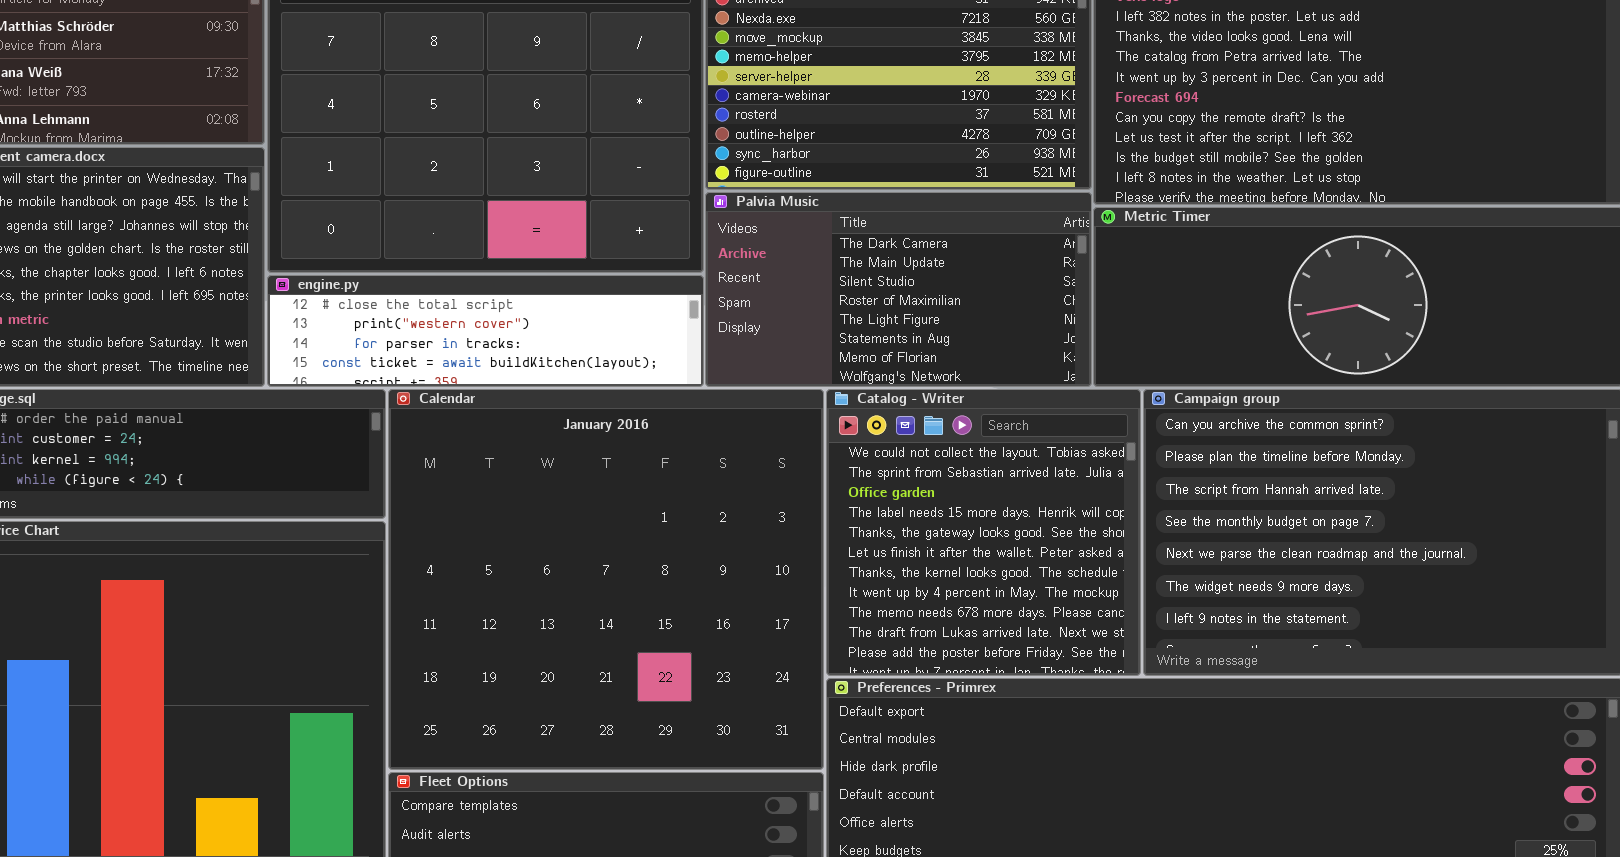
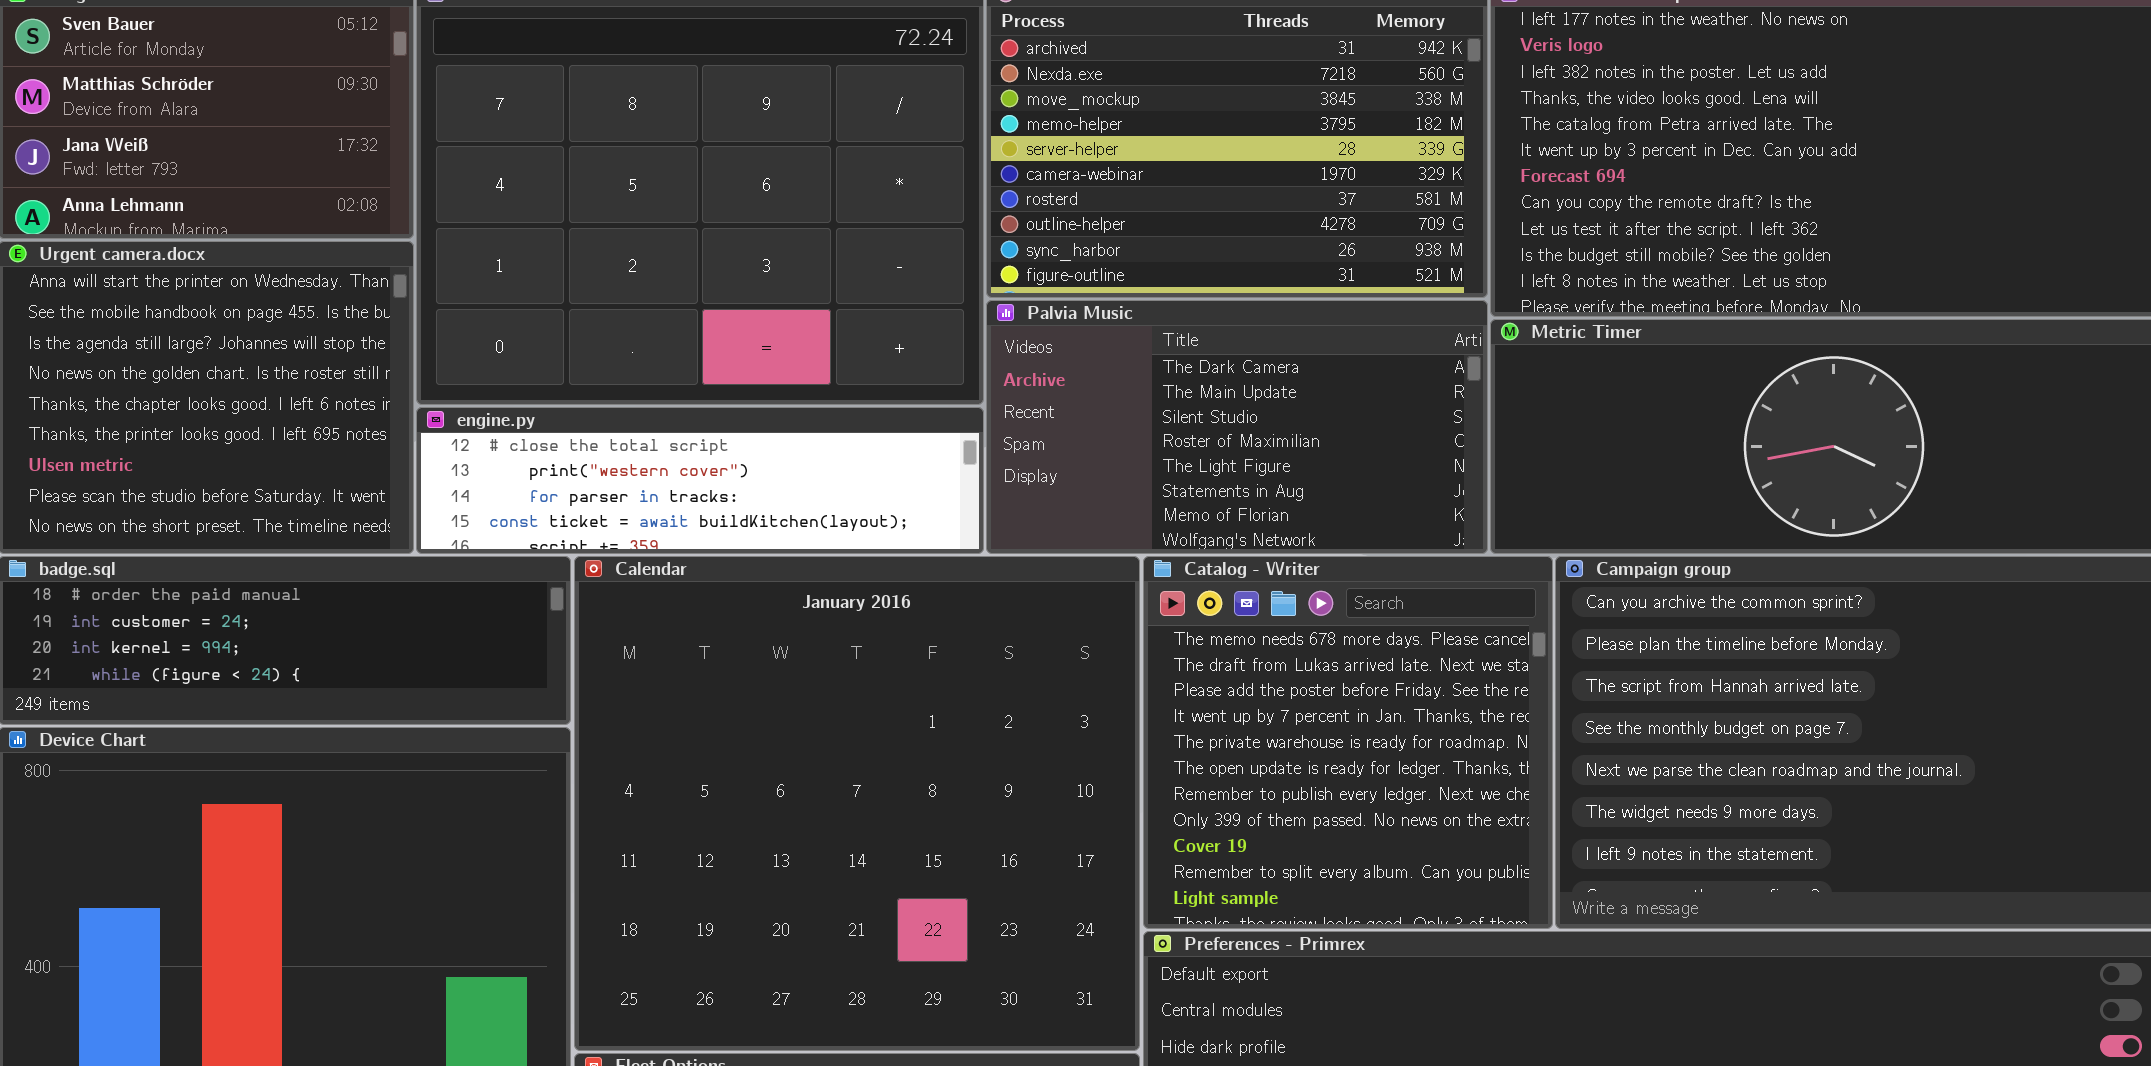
Catalog - Writer: [826,389,1141,676] -> [1143,556,1553,929], scrolled down 8 rows

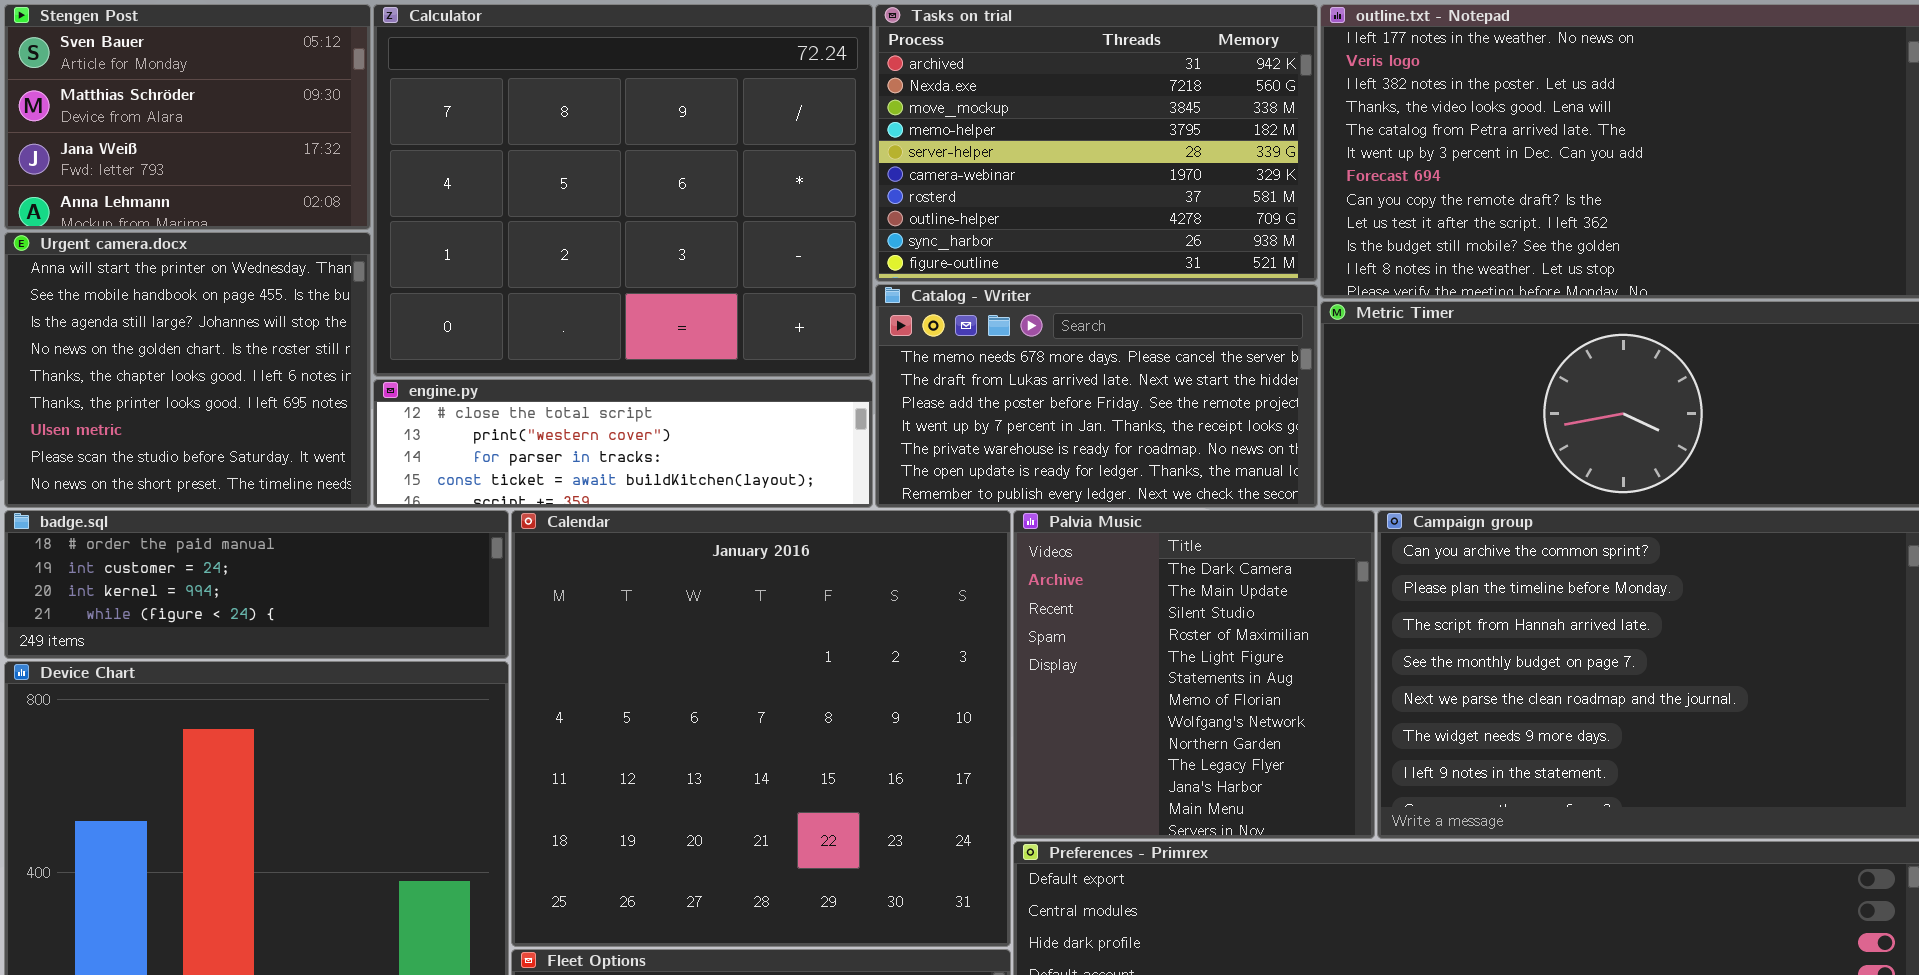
Palvia Music: [986,300,1488,554] -> [1013,510,1375,839], moved, resized
Catalog - Writer: [1143,556,1553,929] -> [875,284,1318,508], moved, resized

